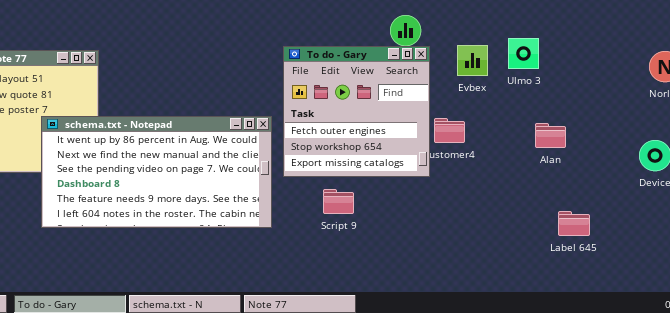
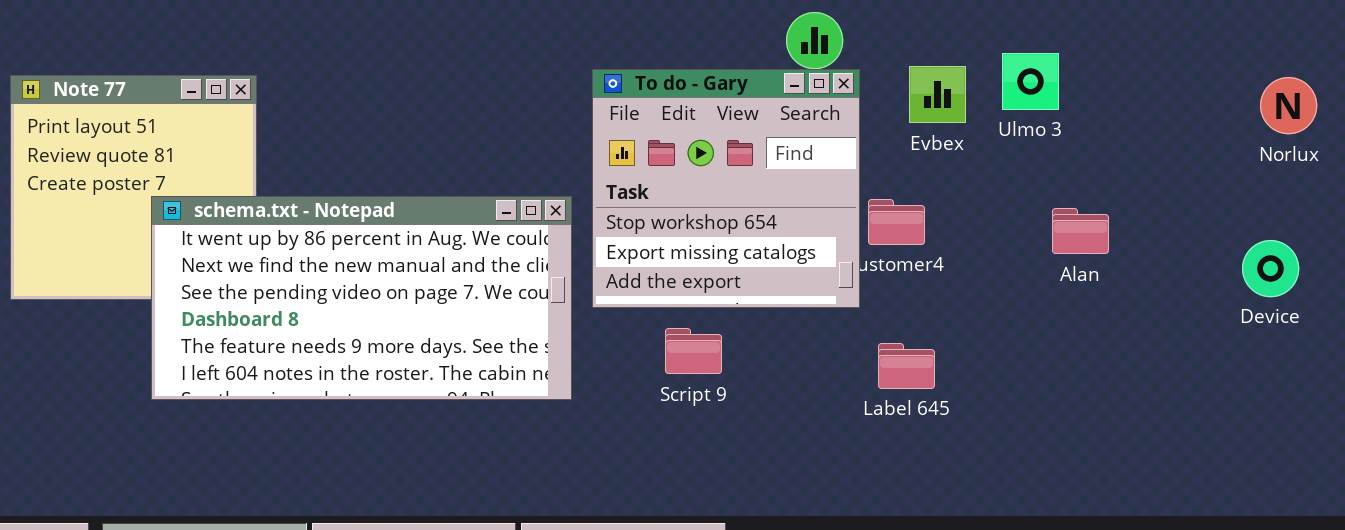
To do - Gary: [283,46,430,177] -> [592,69,860,308], scrolled down 1 row
Label 645: [558,211,590,236] -> [878,343,935,389], moved

